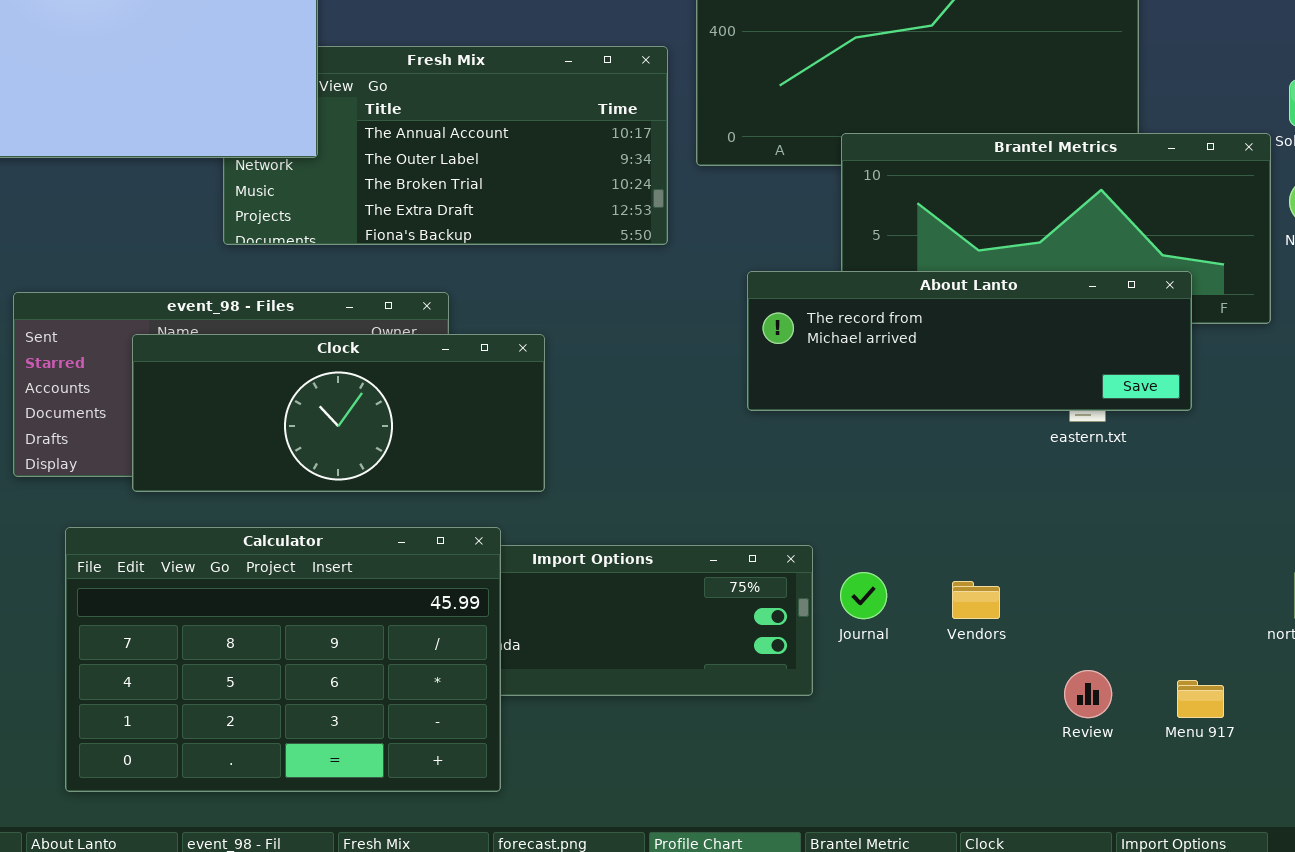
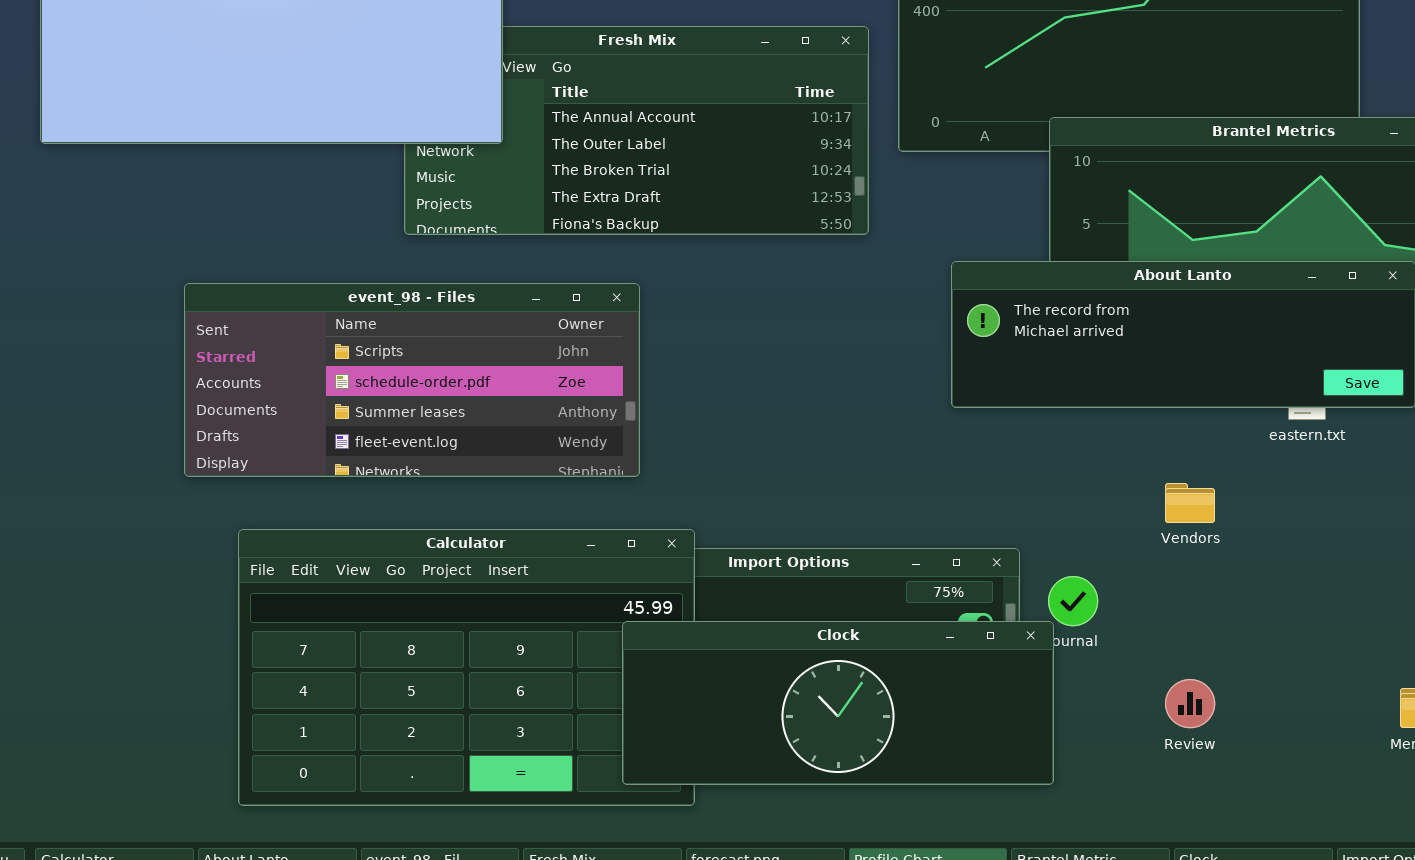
Clock: [132,334,545,492] -> [622,621,1054,785], moved
Vendors: [952,581,1000,619] -> [1165,483,1215,523], moved
Review: [1064,670,1112,718] -> [1165,679,1215,728], moved

